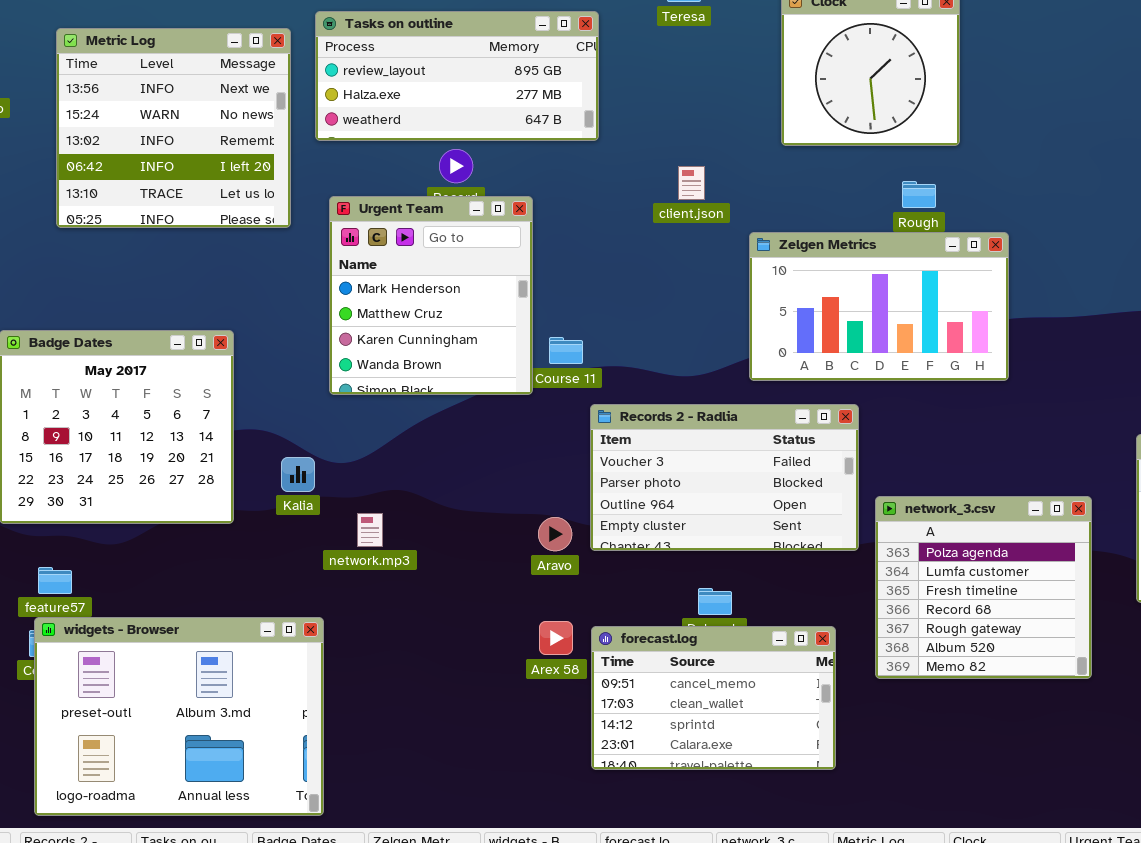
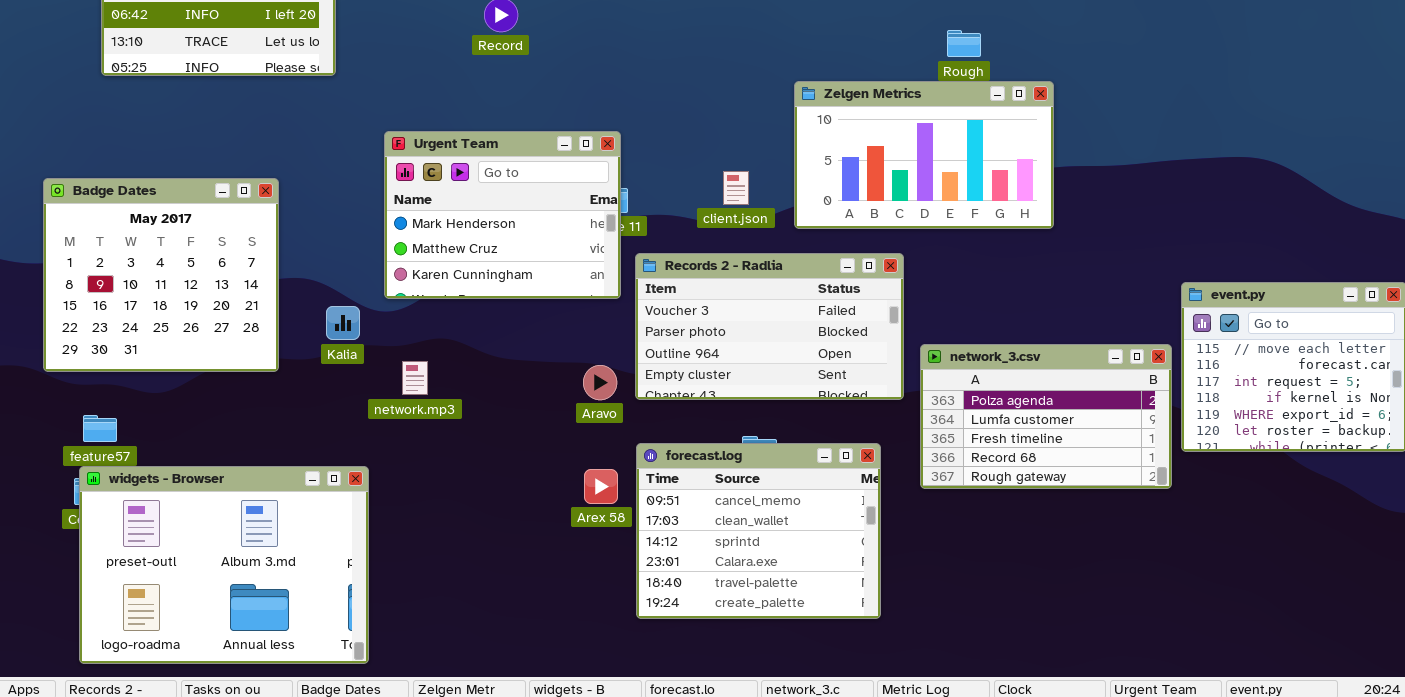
client.json: [678,166,705,200] -> [723,171,749,205], moved
Urgent Team: [329,196,533,395] -> [384,131,621,299], moved, resized
network_3.csv: [875,496,1092,679] -> [920,344,1172,489], resized
forecast.log: [591,626,836,770] -> [636,443,881,619], resized

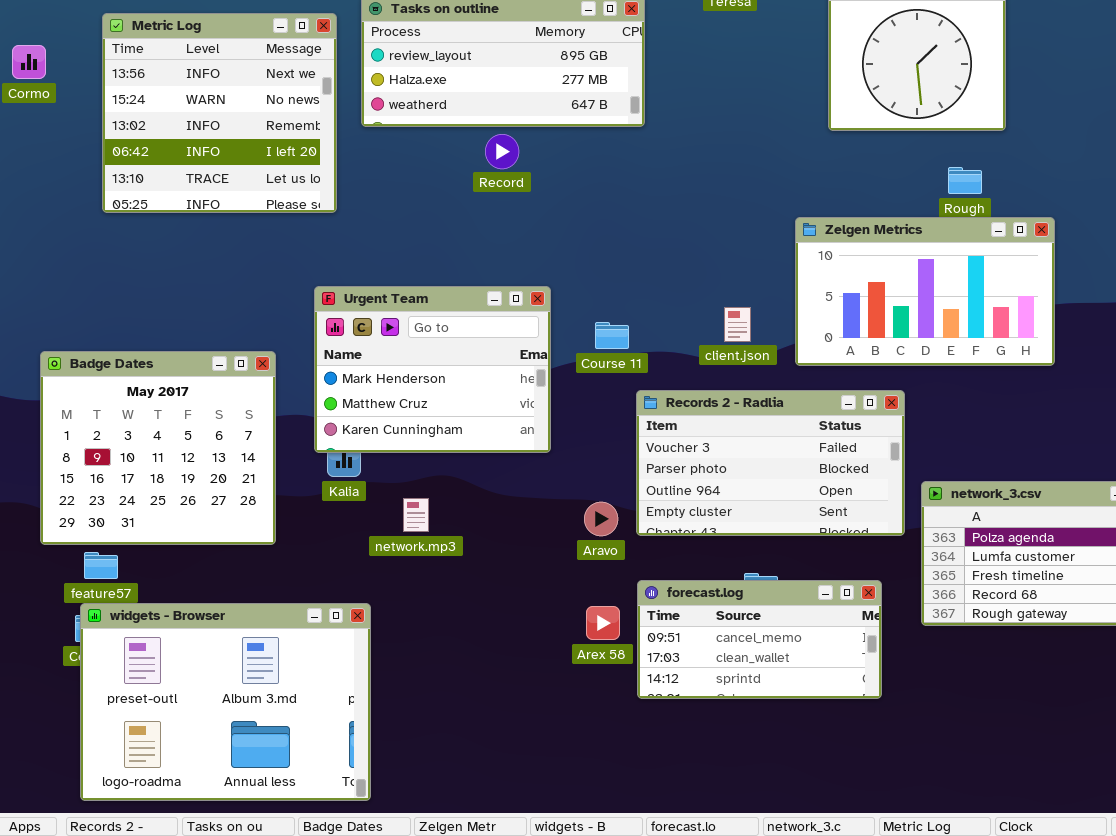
Urgent Team: [384,131,621,299] -> [314,286,551,453], moved
Badge Dates: [43,178,279,372] -> [40,351,276,545], moved
forecast.log: [636,443,881,619] -> [637,580,882,699], resized

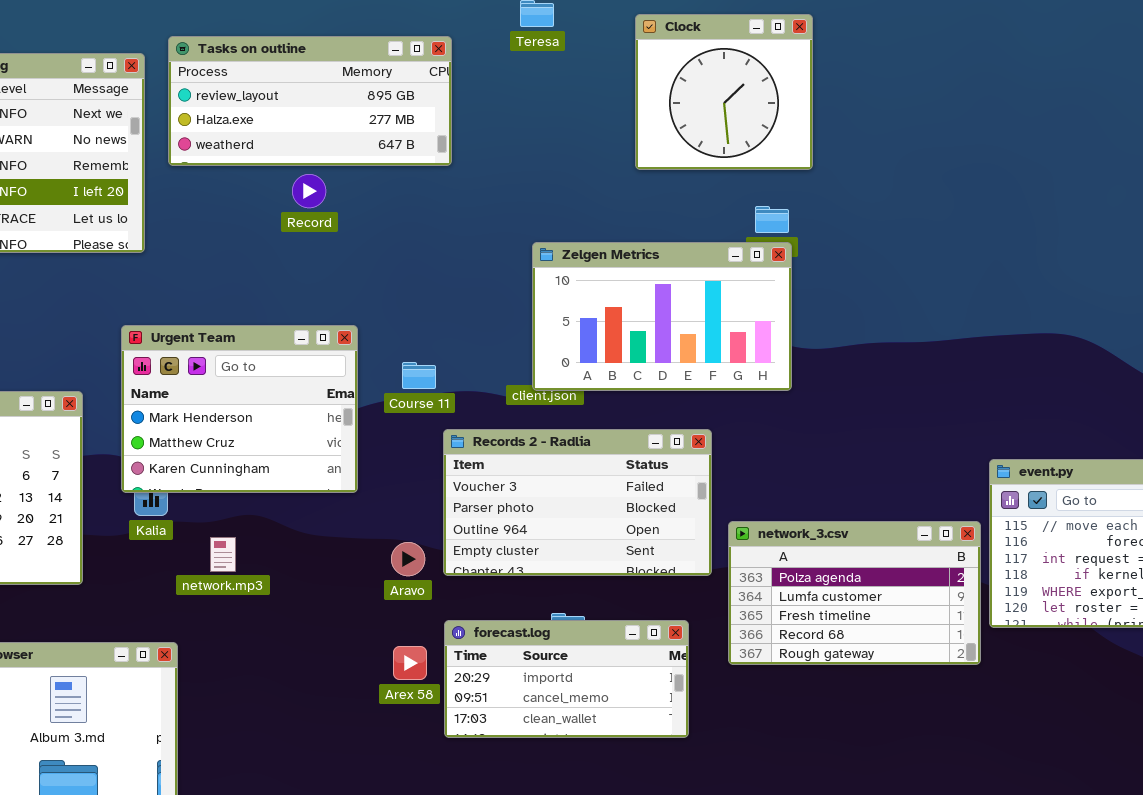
Zelgen Metrics: [795,217,1055,366] -> [532,242,792,391], moved
forecast.log: [637,580,882,699] -> [444,620,689,738], scrolled up 1 row

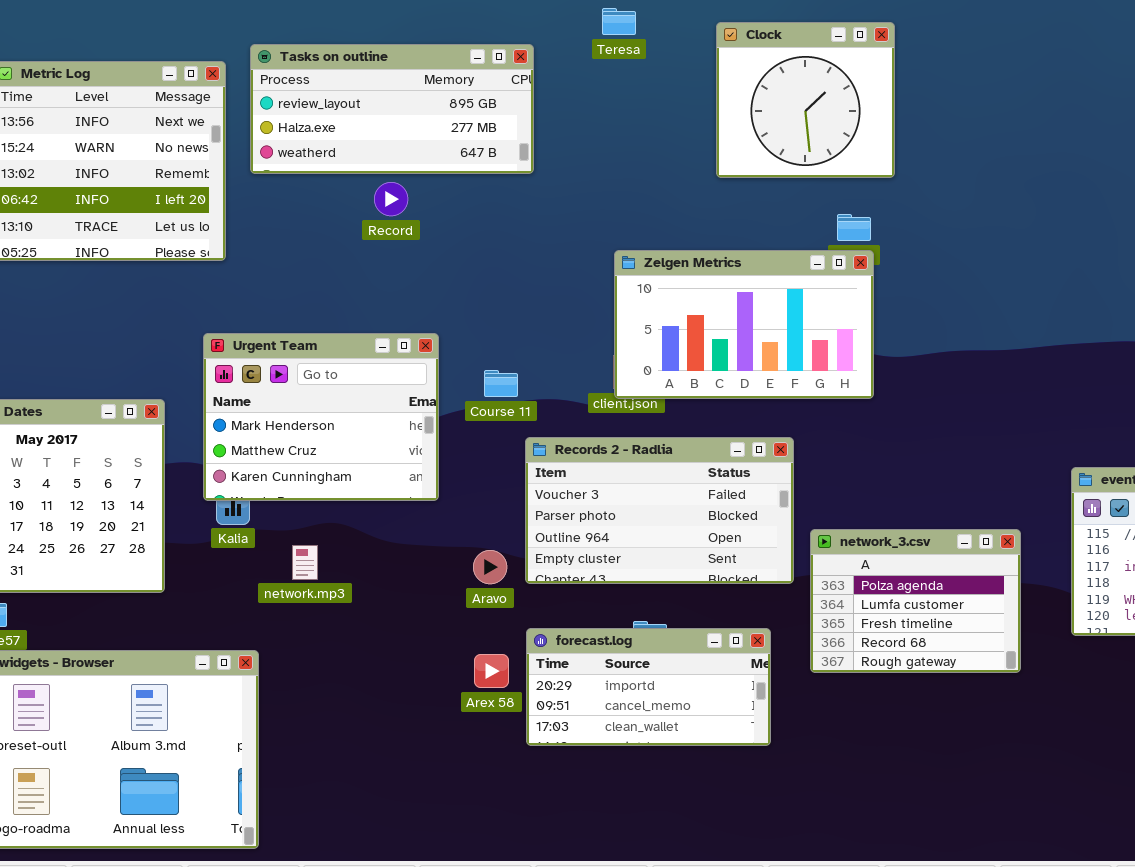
network_3.csv: [728,521,981,665] -> [810,529,1021,673], resized

